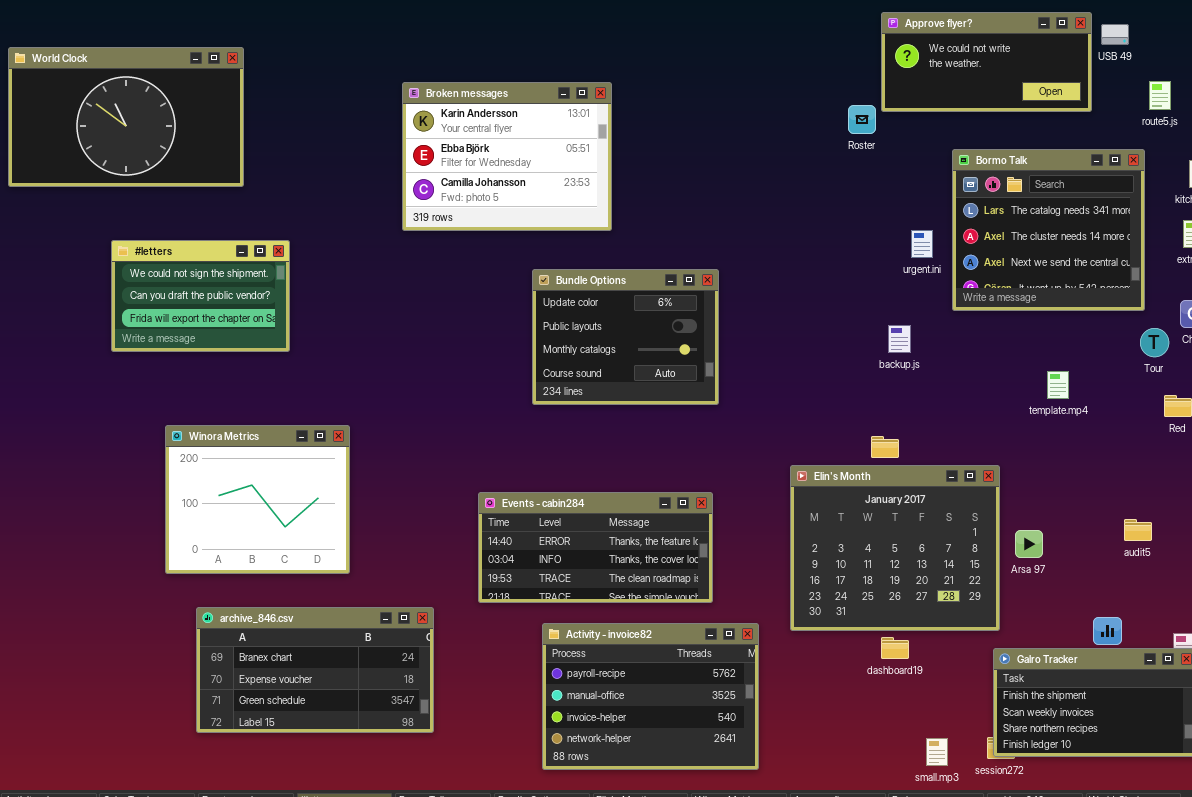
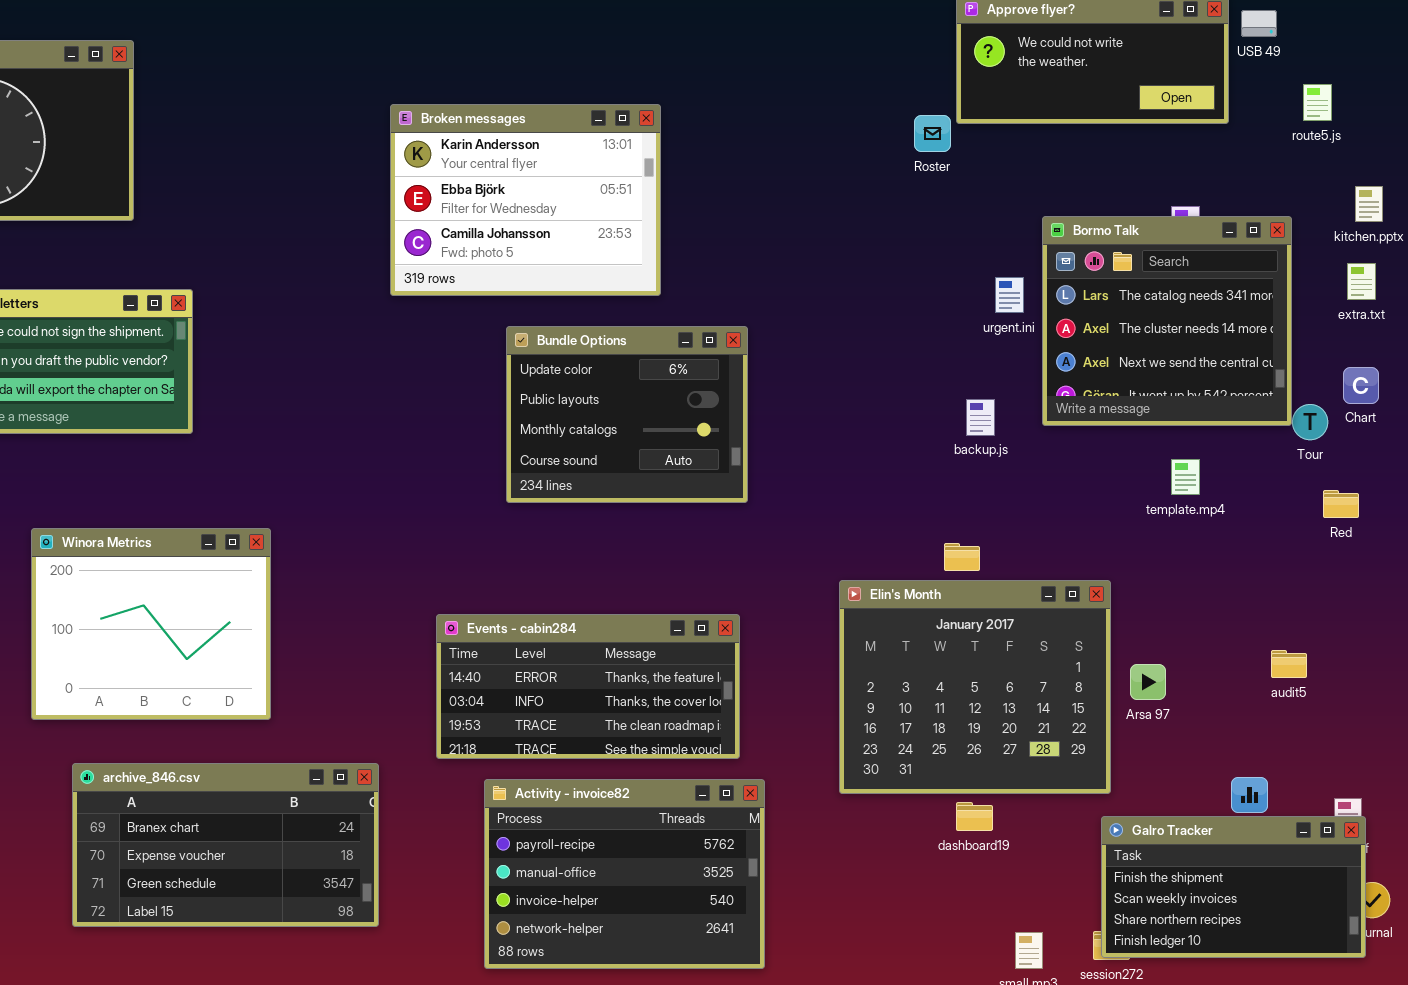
Broken messages: [402,82,612,231] -> [390,104,661,296], moved
Bormo Talk: [952,149,1145,311] -> [1042,216,1292,426], moved
Activity - invoice82: [542,623,759,770] -> [484,779,765,969], moved

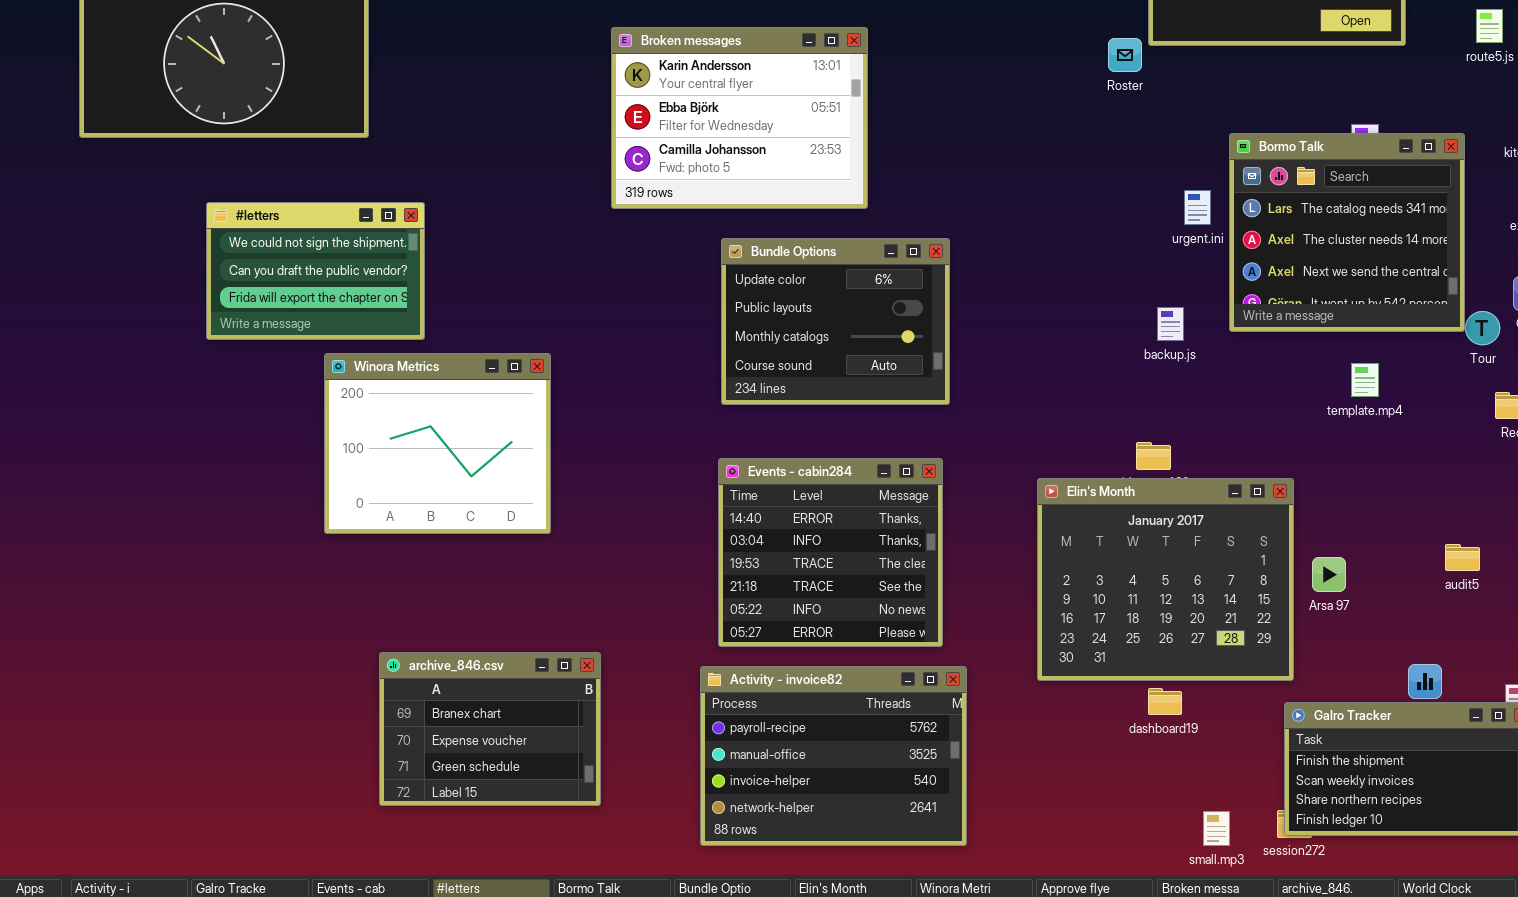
Winora Metrics: [31,528,271,720] -> [324,353,551,534], moved
Events - cabin284: [436,614,740,759] -> [718,458,943,647], resized
archive_846.csv: [72,763,379,927] -> [379,652,601,806], resized

